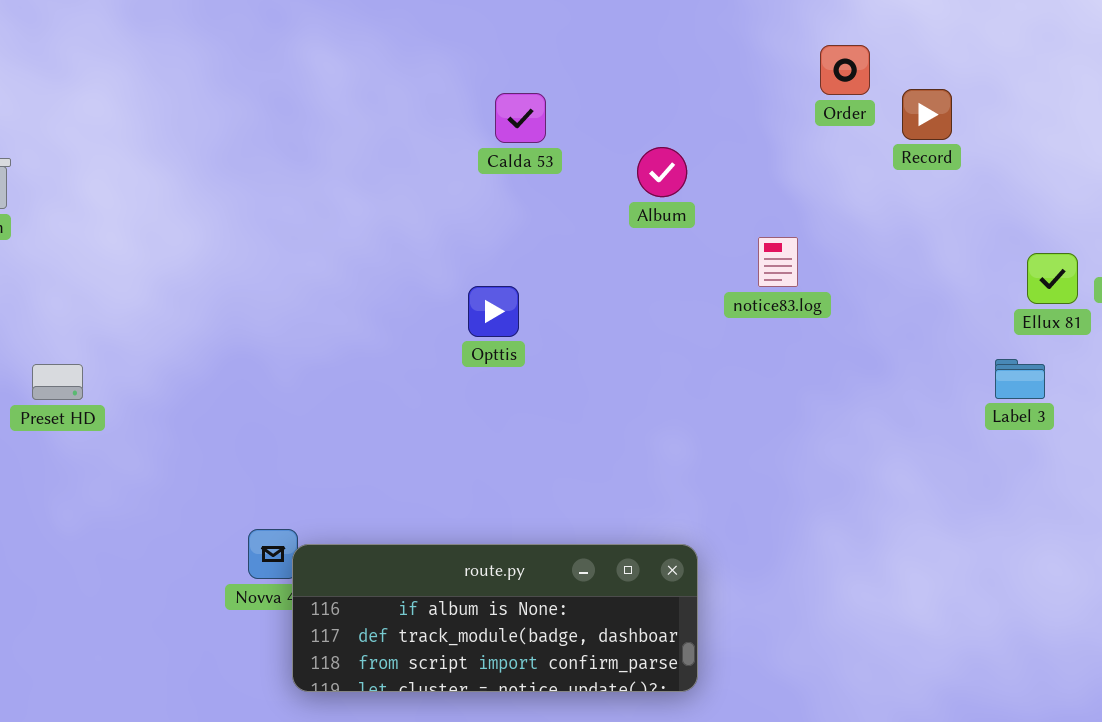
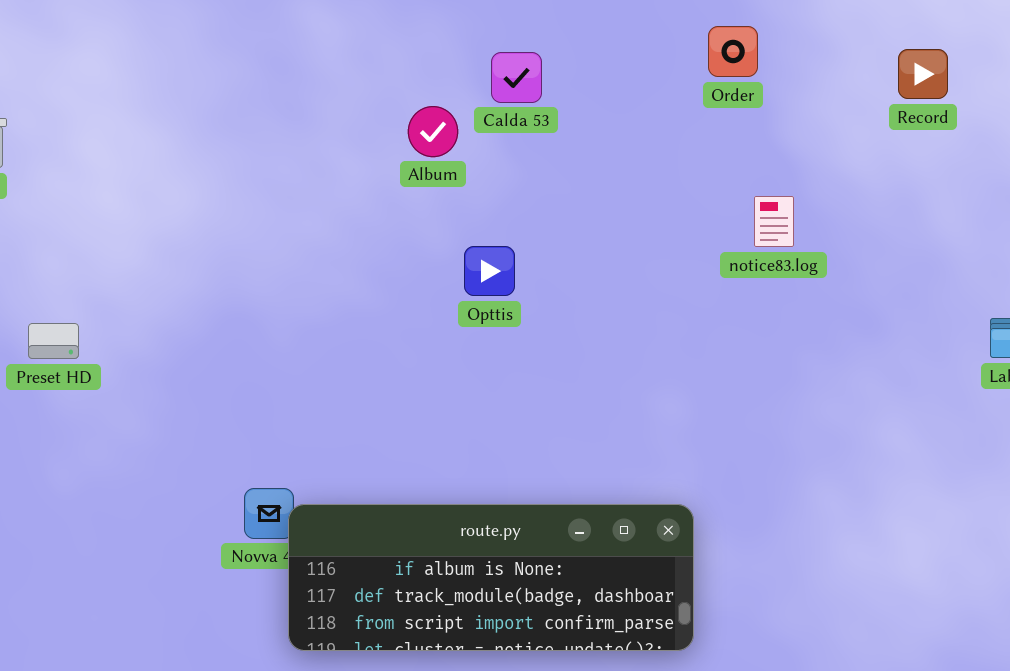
Order: [820,45,870,95] -> [708,26,758,77], moved
Album: [637,147,687,197] -> [408,106,458,157], moved

